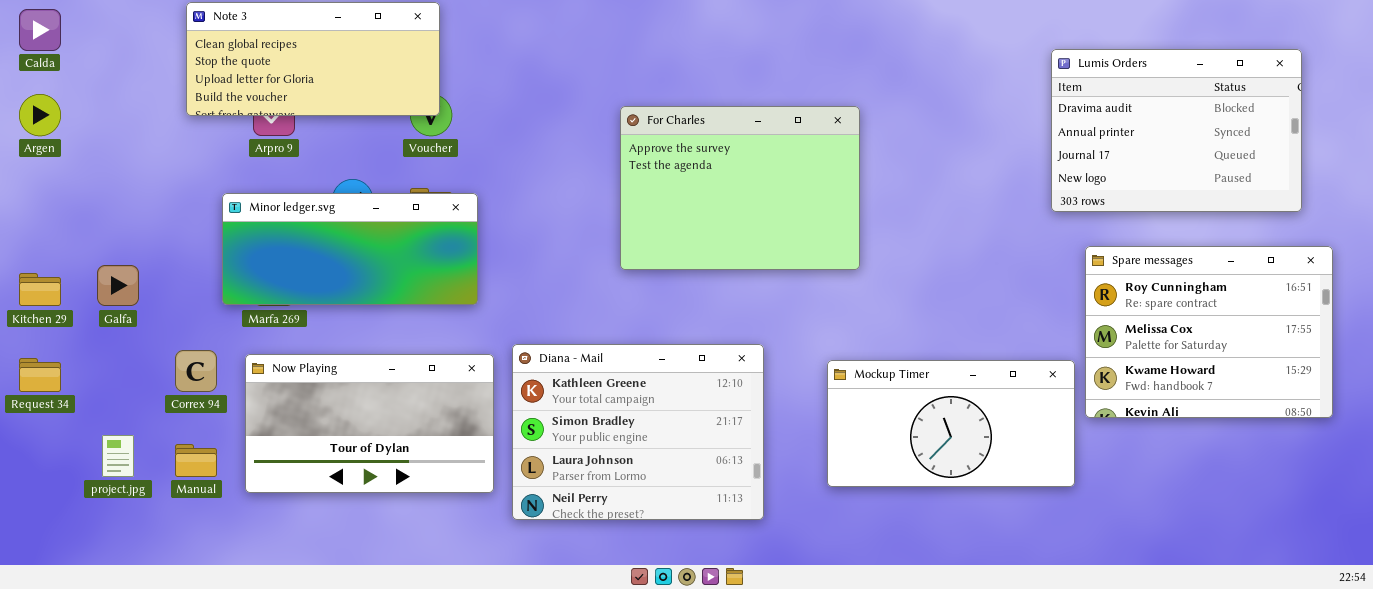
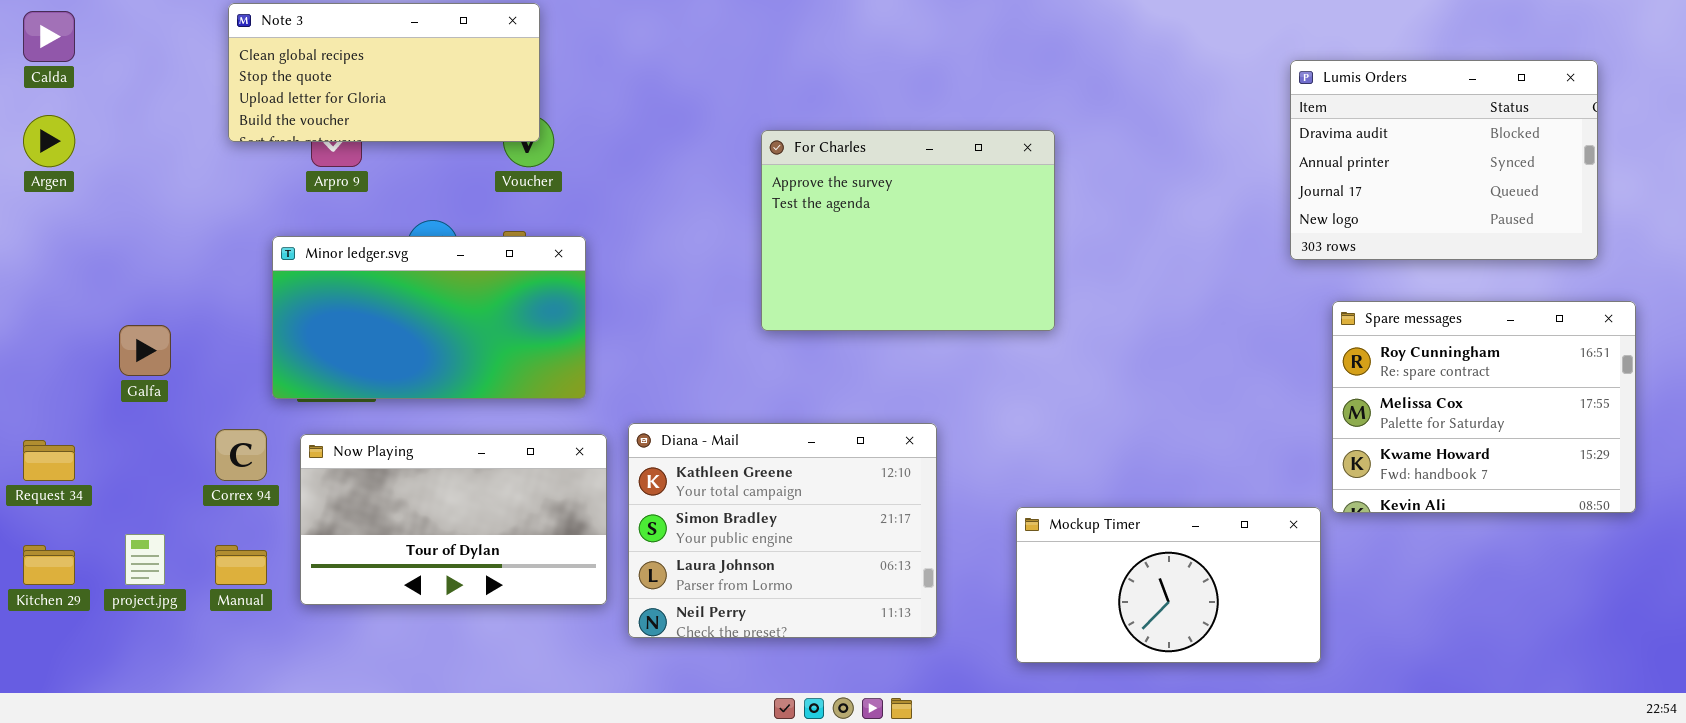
Minor ledger.svg: [222,193,478,305] -> [272,236,586,399], resized
Kitchen 29: [19,273,61,306] -> [23,545,75,585], moved
Mockup Timer: [827,360,1075,487] -> [1016,507,1321,663], moved

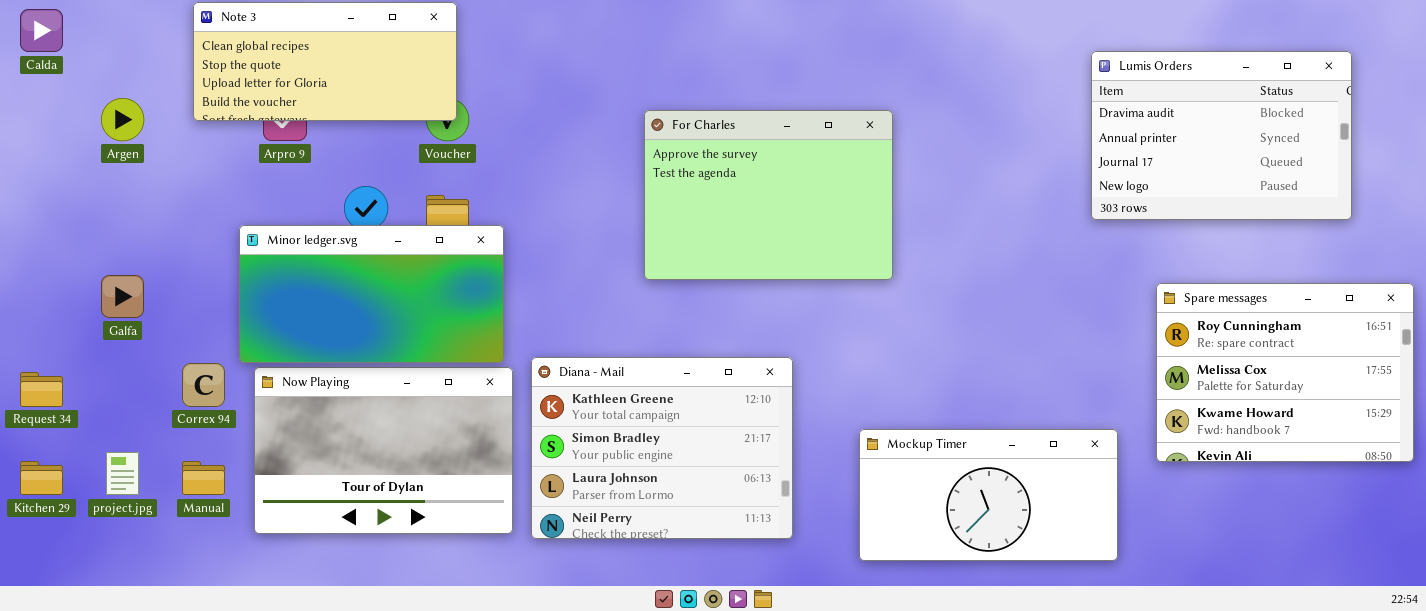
Argen: [23,115,75,167] -> [101,98,144,141], moved
Minor ledger.svg: [272,236,586,399] -> [239,225,504,363], moved
Spare messages: [1332,301,1636,513] -> [1156,283,1414,462], moved
Now Playing: [300,434,607,605] -> [254,367,513,534], resized

